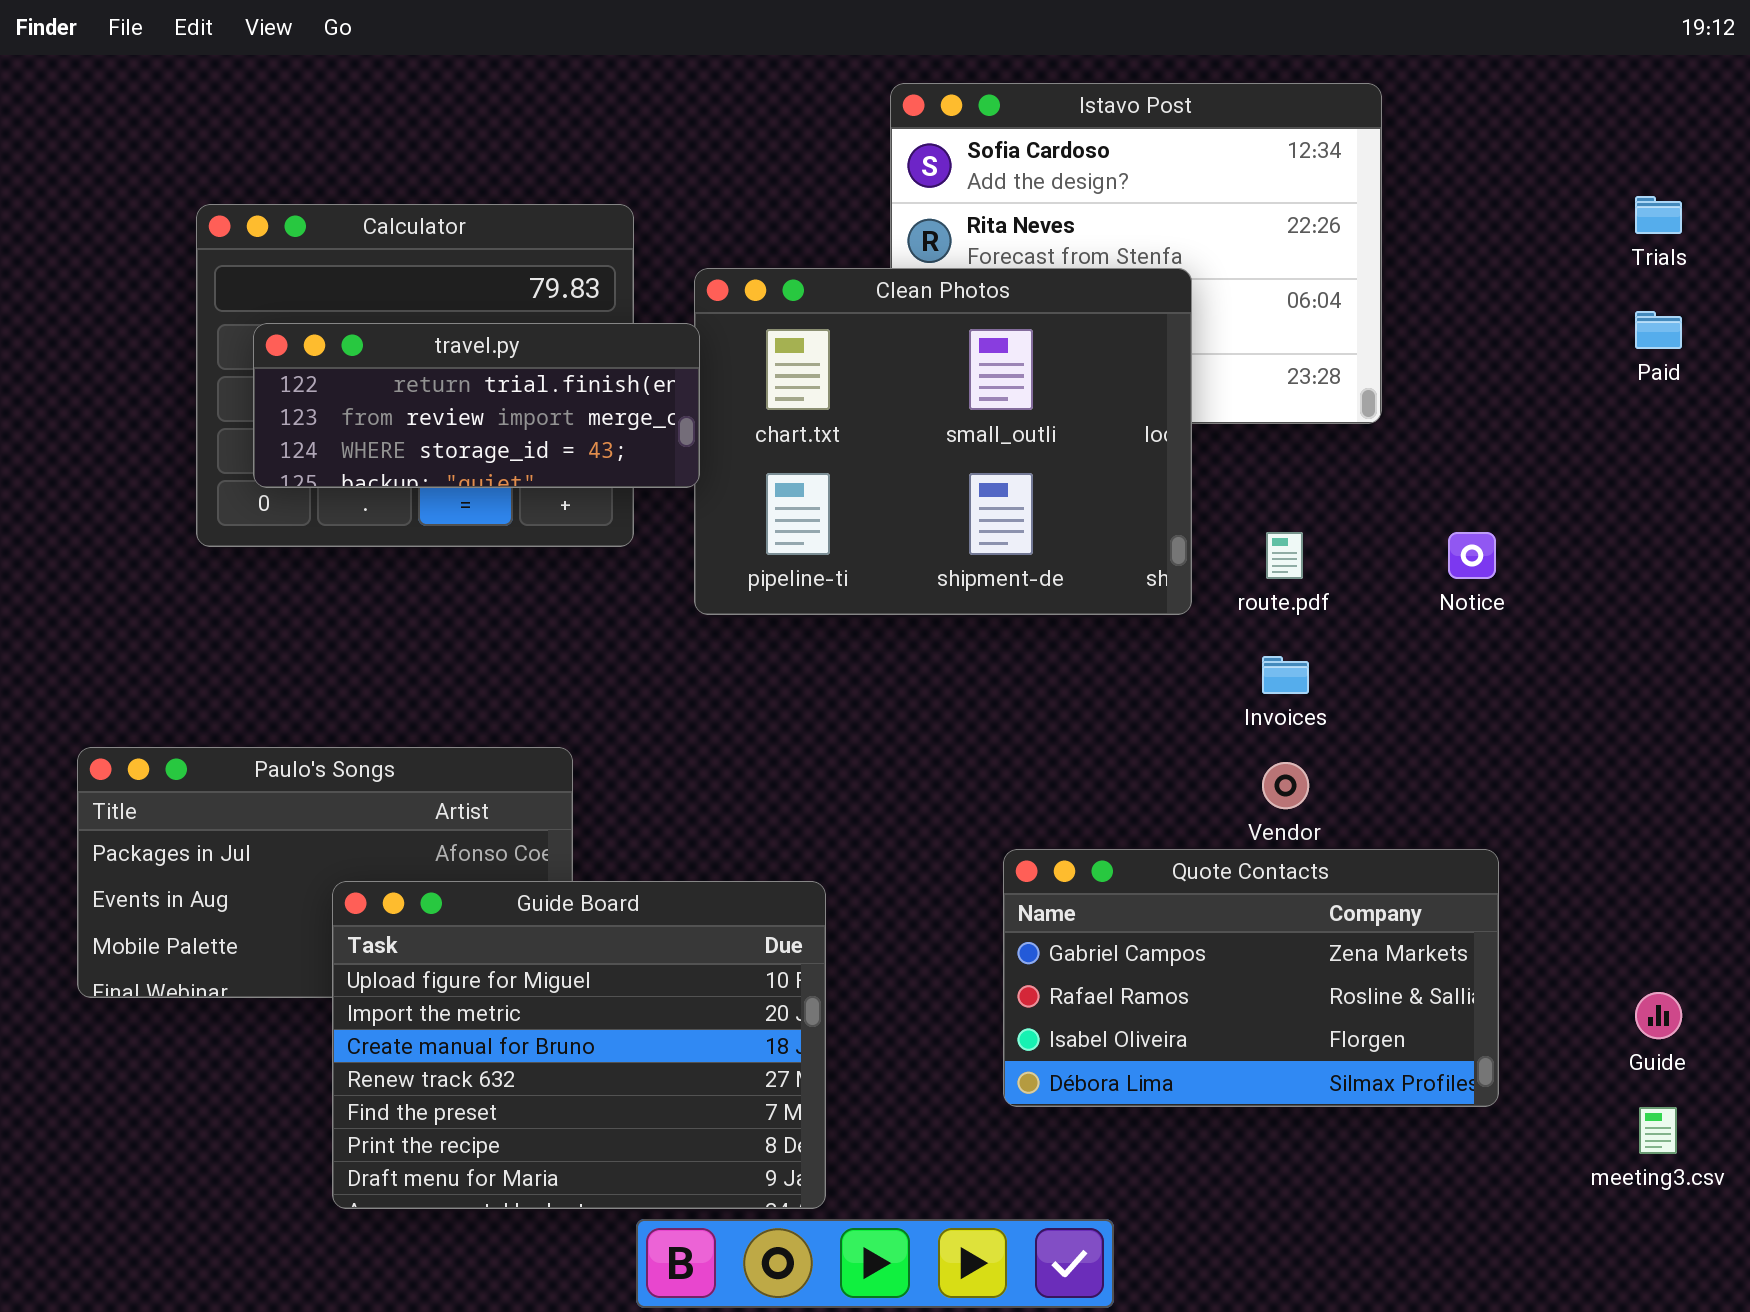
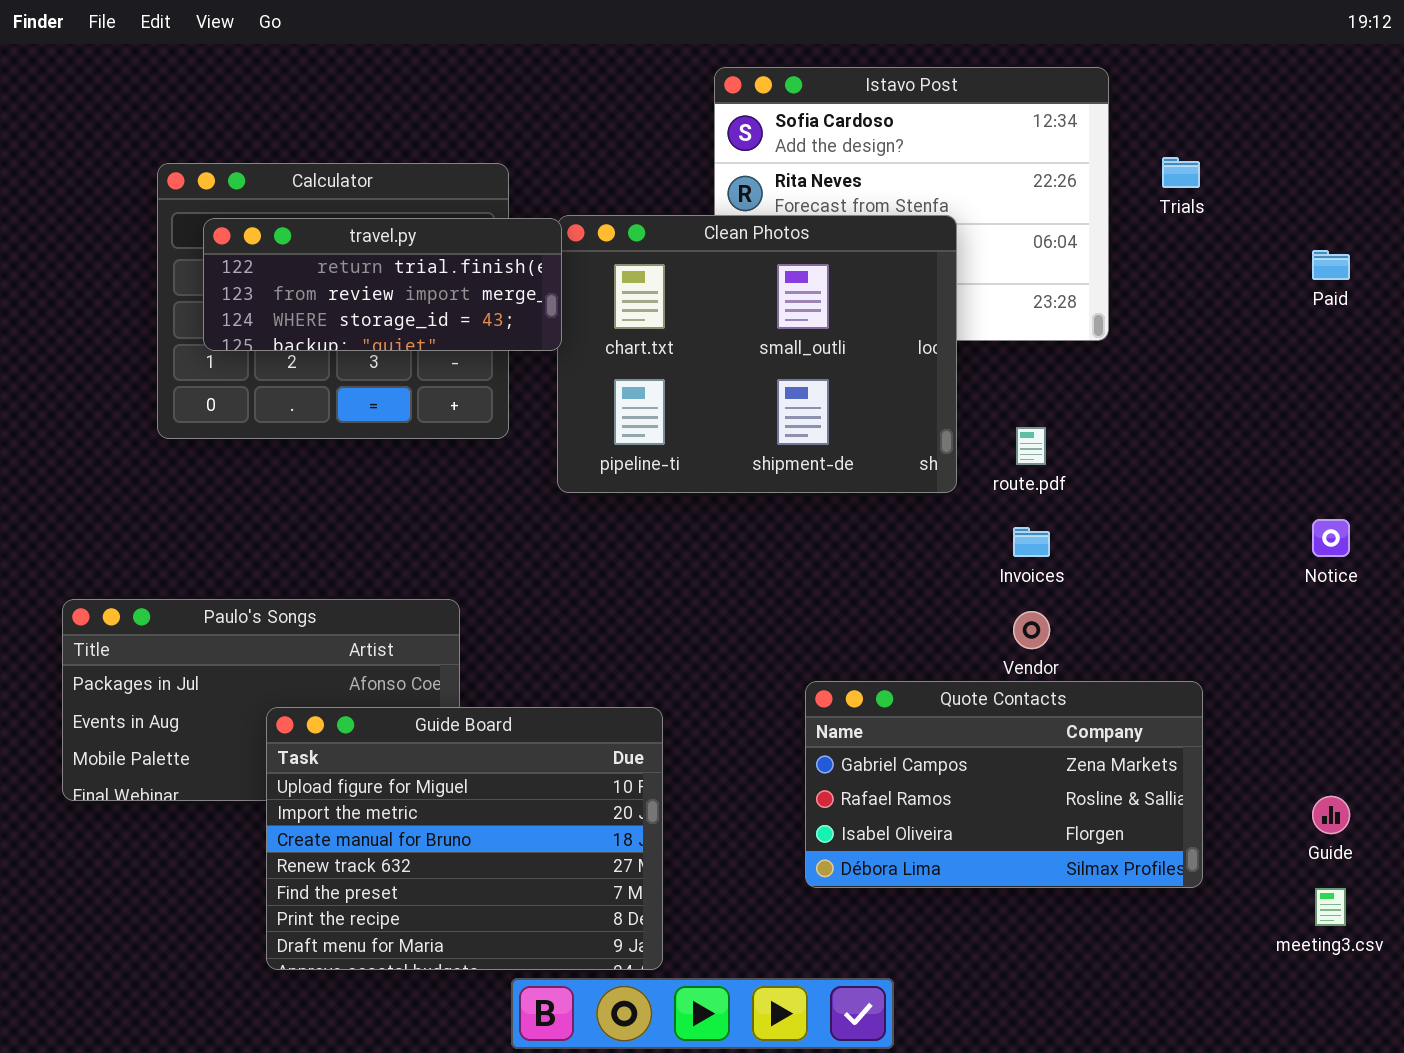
Trials: [1635,196,1682,234] -> [1162,157,1200,188], moved
travel.py: [253,323,700,488] -> [203,218,562,351], moved
Notice: [1448,532,1496,579] -> [1312,519,1350,557], moved

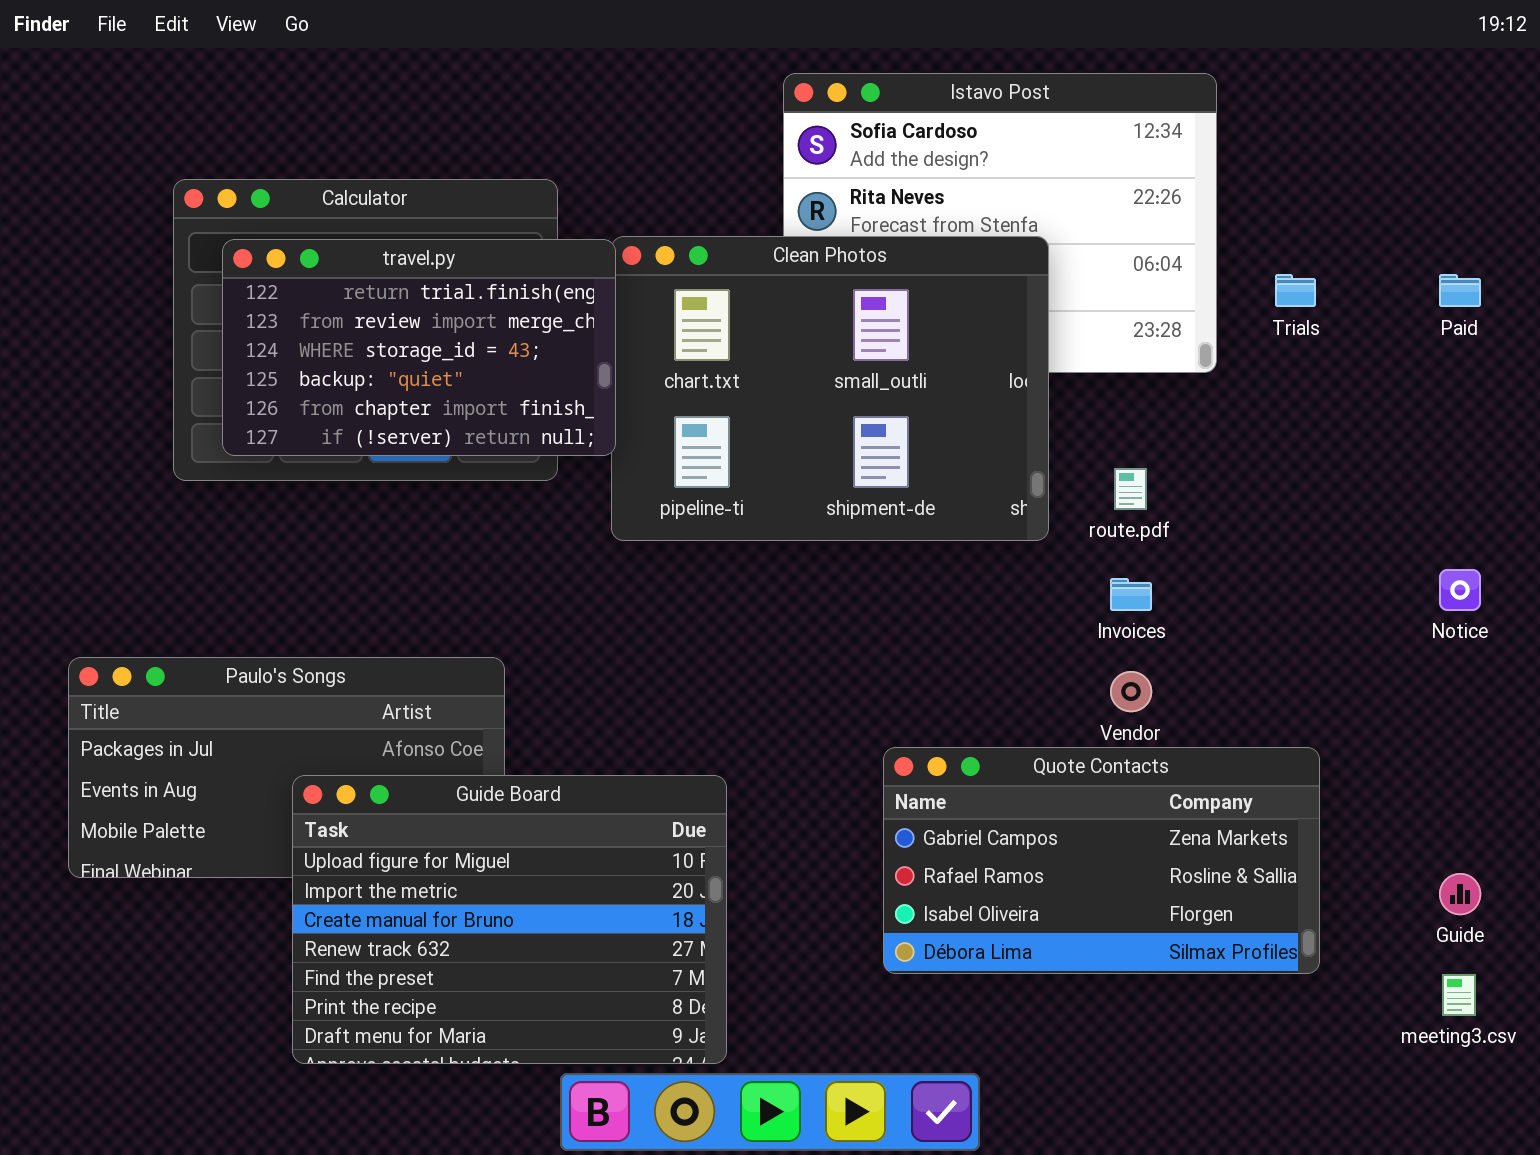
Trials: [1162,157,1200,188] -> [1275,274,1316,307], moved
travel.py: [203,218,562,351] -> [222,239,616,456], resized

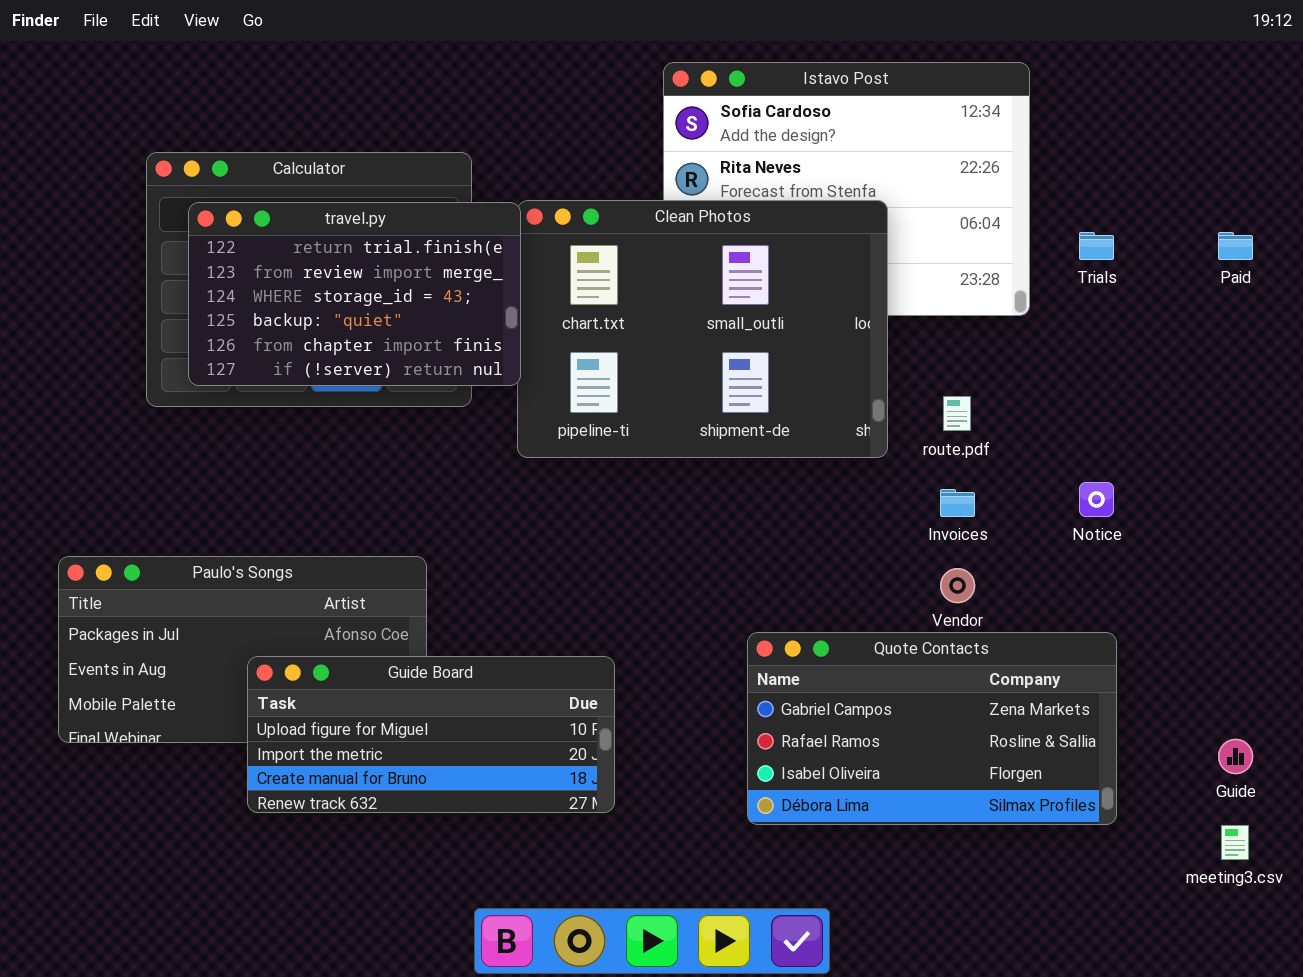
Notice: [1439,569,1481,611] -> [1079,482,1114,517], moved
Guide Board: [292,775,727,1064] -> [247,656,615,813], resized

